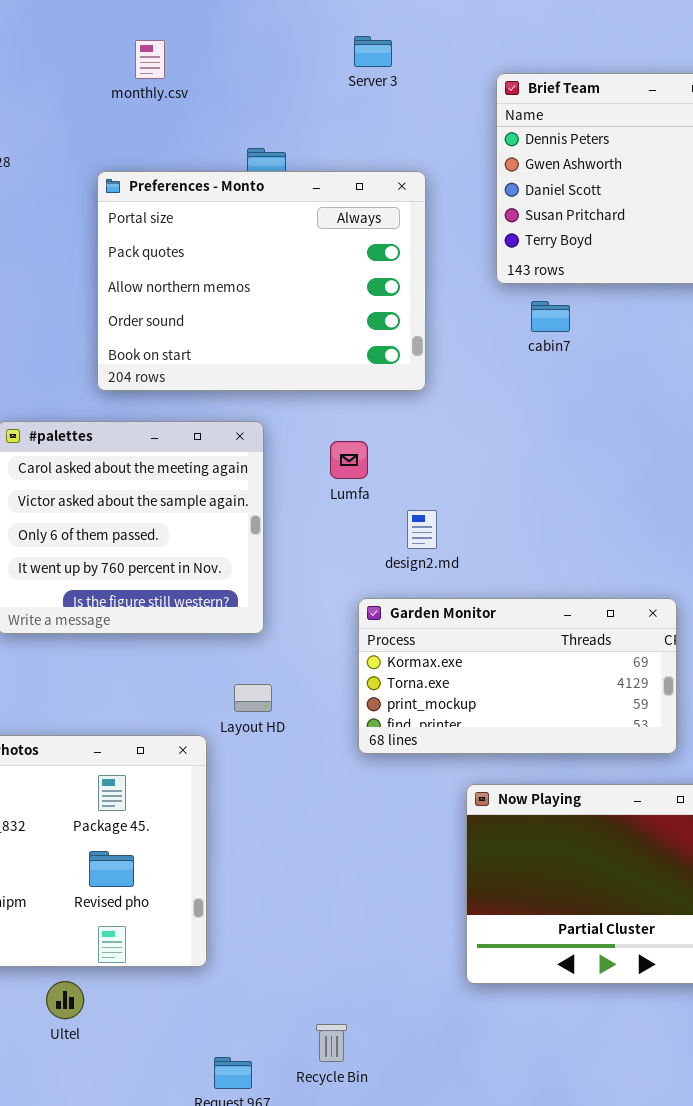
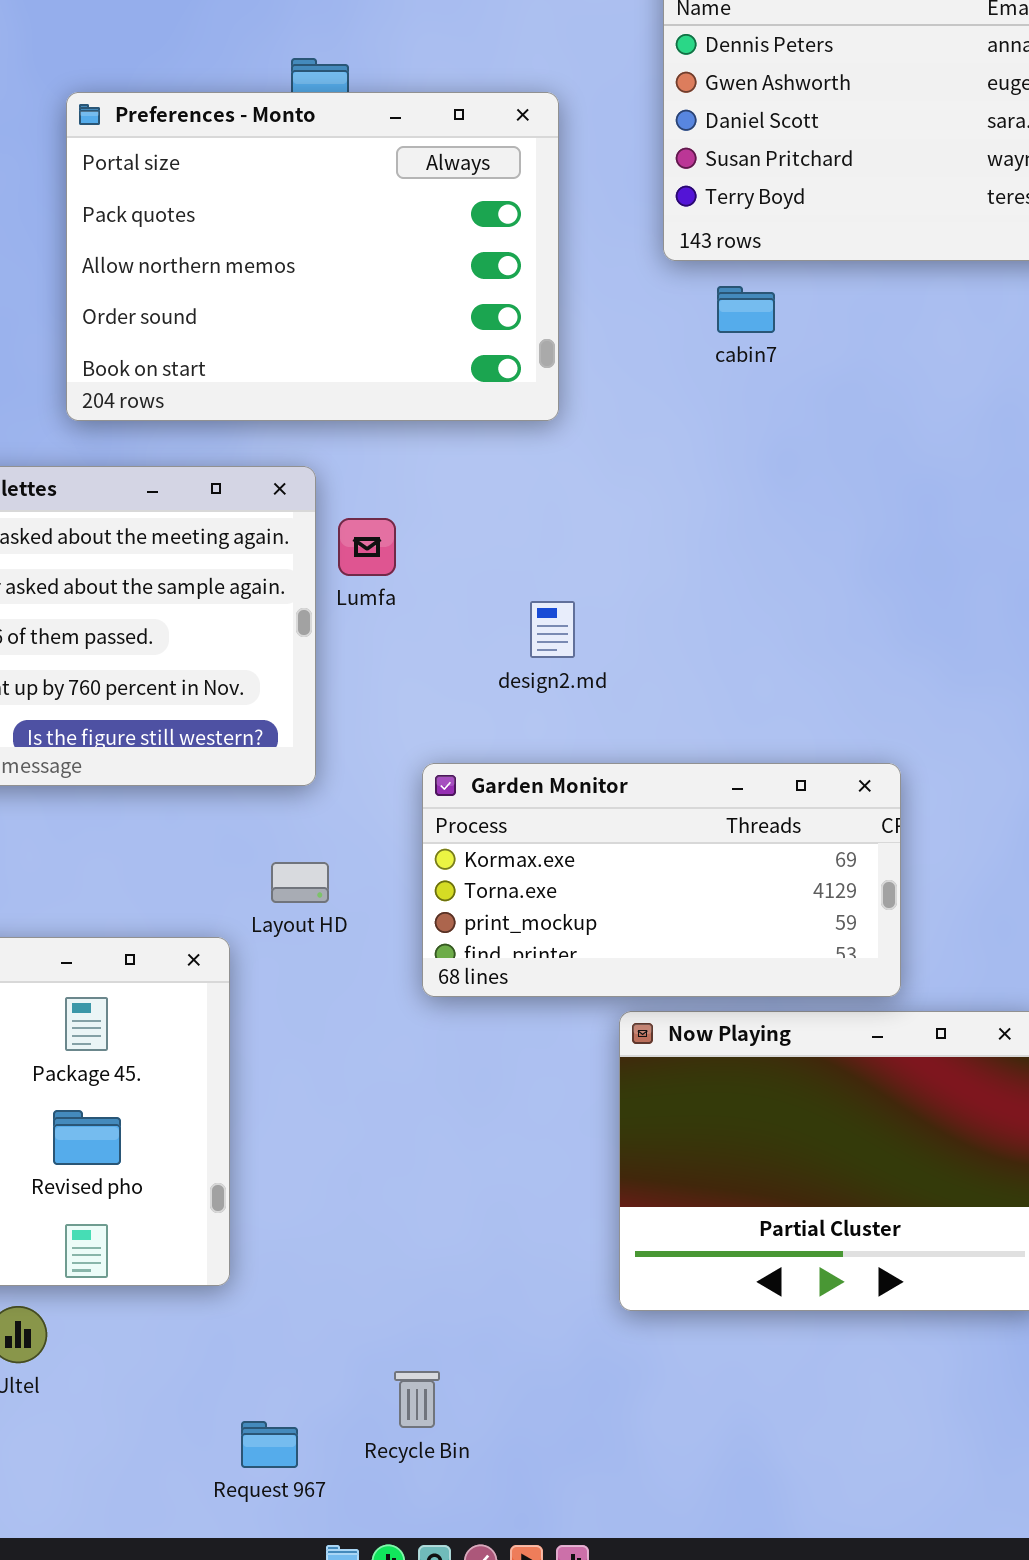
Lumfa: [330,441,368,479] -> [338,518,396,576], moved
Garden Monitor: [358,598,677,754] -> [422,763,901,997], moved

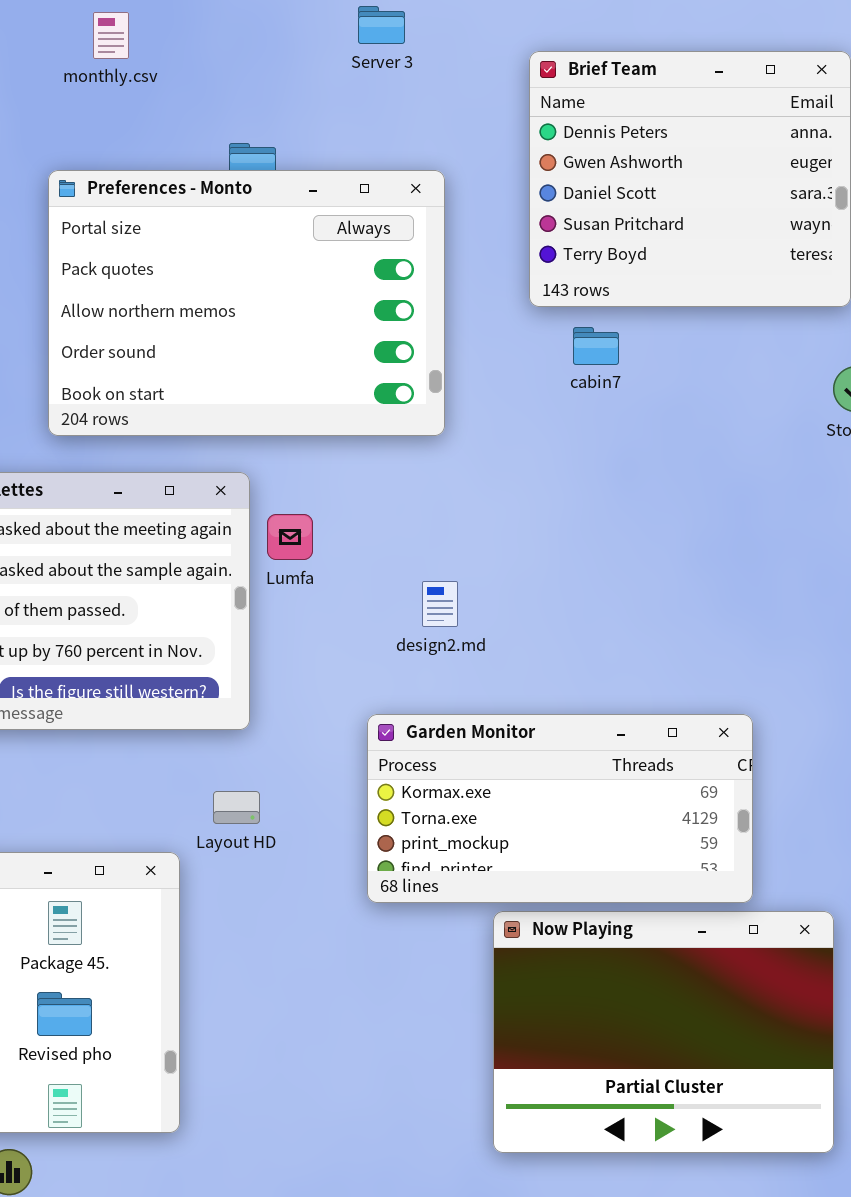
Garden Monitor: [422,763,901,997] -> [367,714,753,903], moved

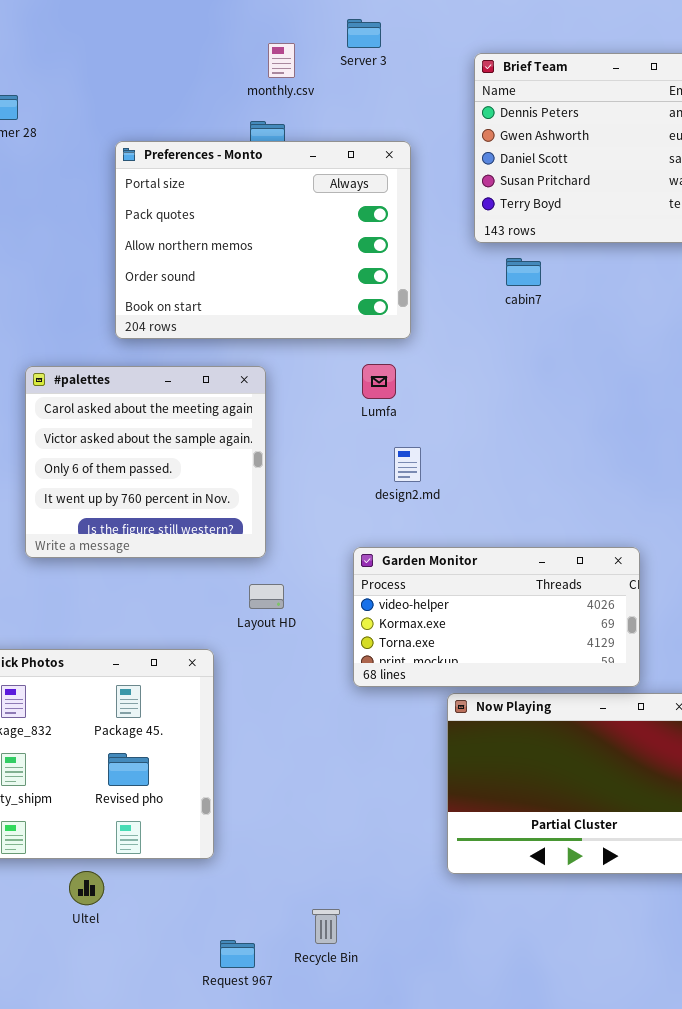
monthly.csv: [93,12,129,59] -> [268,43,295,78], moved
Lumfa: [267,514,313,560] -> [362,364,396,399], moved
Garden Monitor: [367,714,753,903] -> [353,547,640,687], scrolled up 1 row
Layout HD: [213,791,260,824] -> [249,584,284,609], moved

